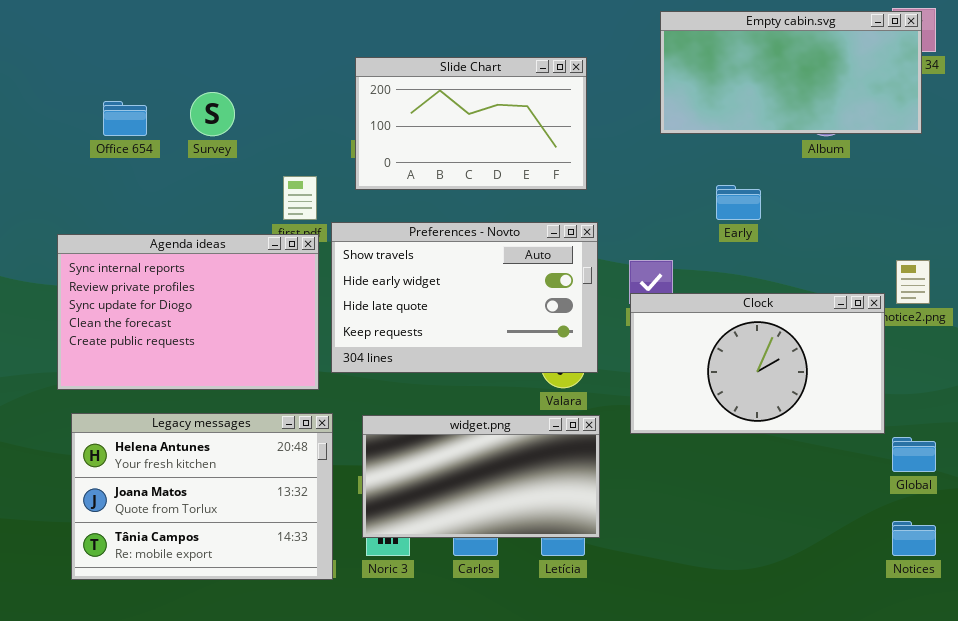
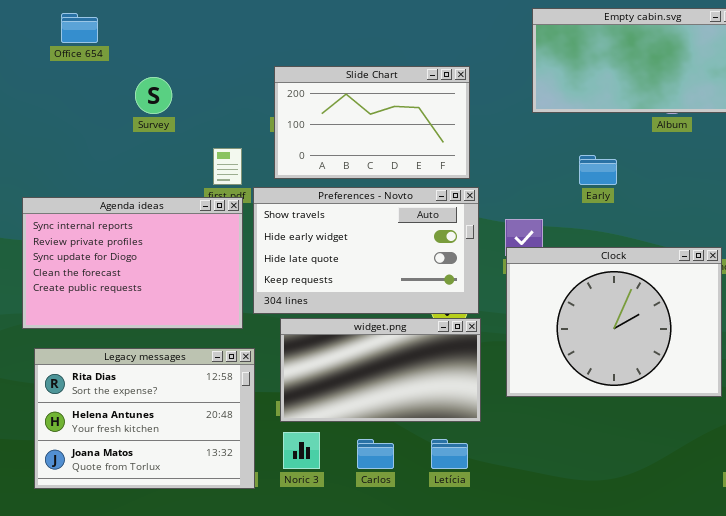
Slide Chart: [355,57,587,190] -> [274,66,470,179], moved
Office 654: [103,101,147,136] -> [61,13,98,43], moved
Clock: [630,293,885,434] -> [506,247,722,397], resized
Legacy messages: [71,413,333,580] -> [34,348,255,489], scrolled up 1 row
widget.png: [362,415,600,538] -> [280,318,481,422], moved

